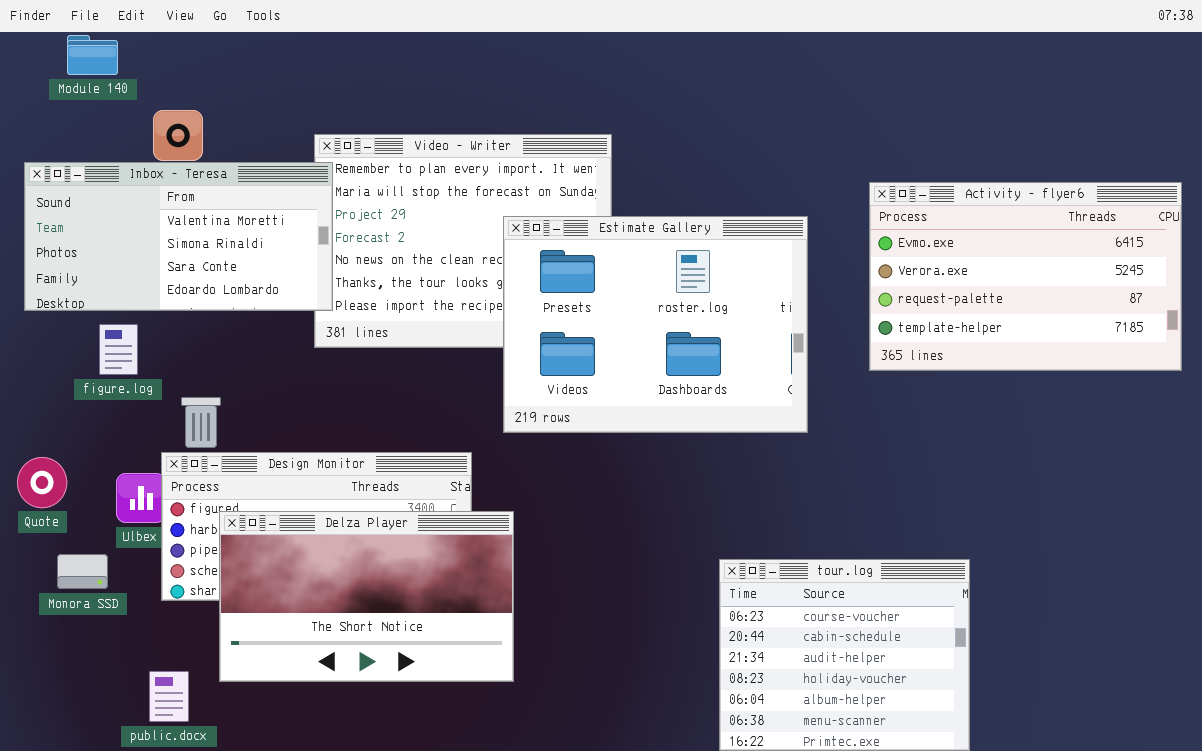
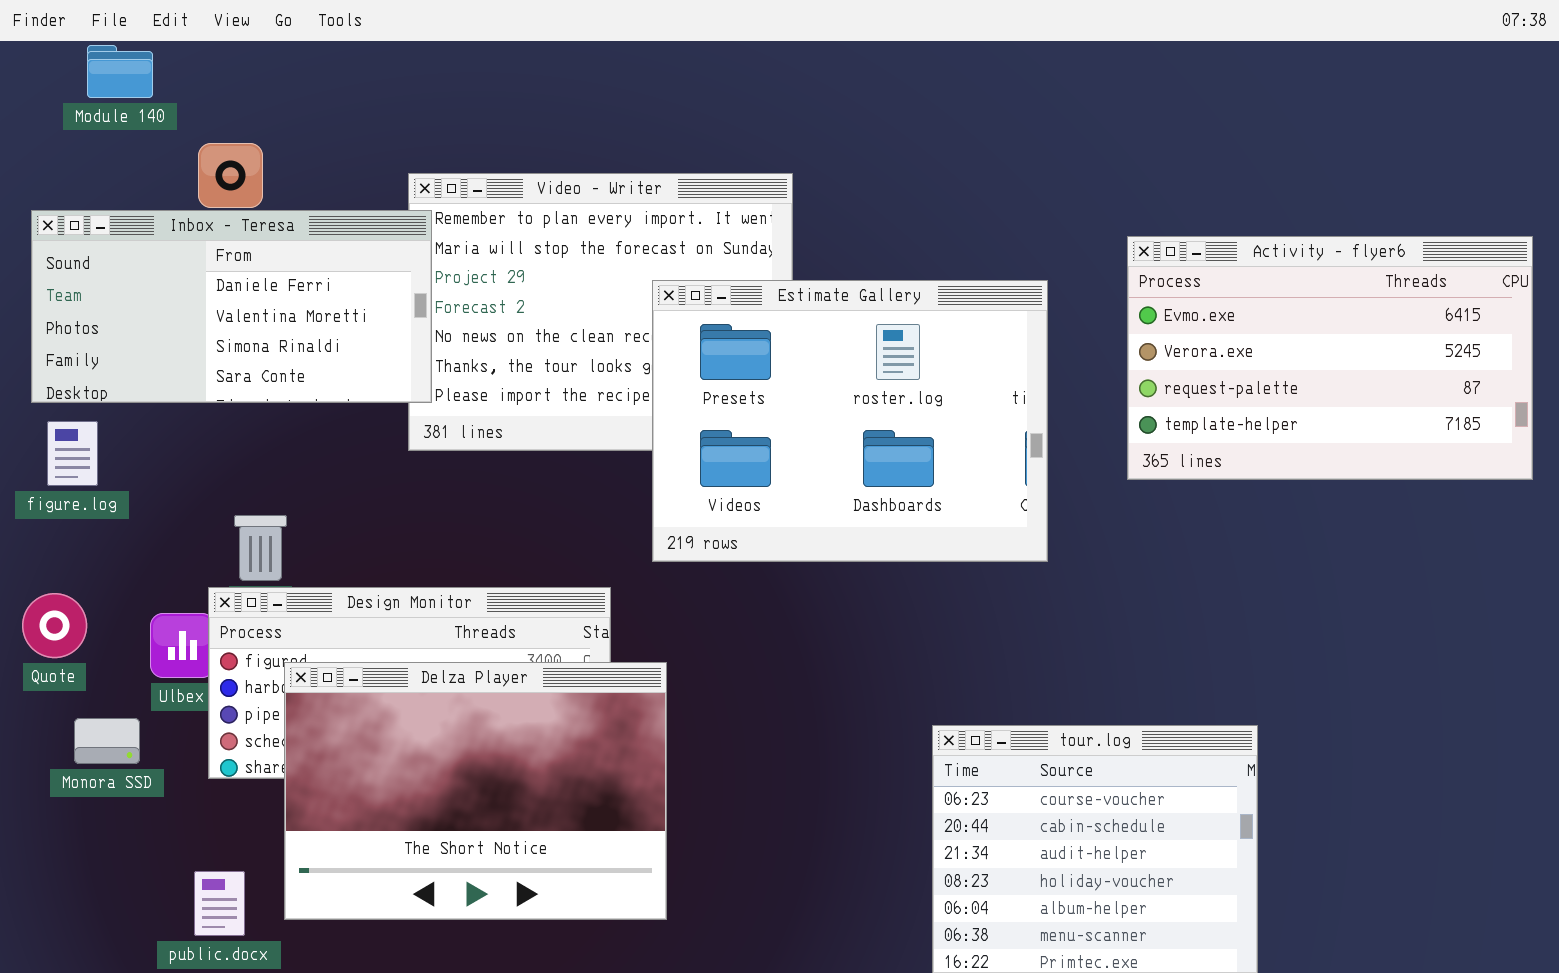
Inbox - Teresa: [24,162,333,311] -> [31,210,432,403], scrolled up 1 row
figure.log: [99,324,138,375] -> [47,421,98,486], moved
Delza Player: [219,511,514,682] -> [284,662,667,920], resized

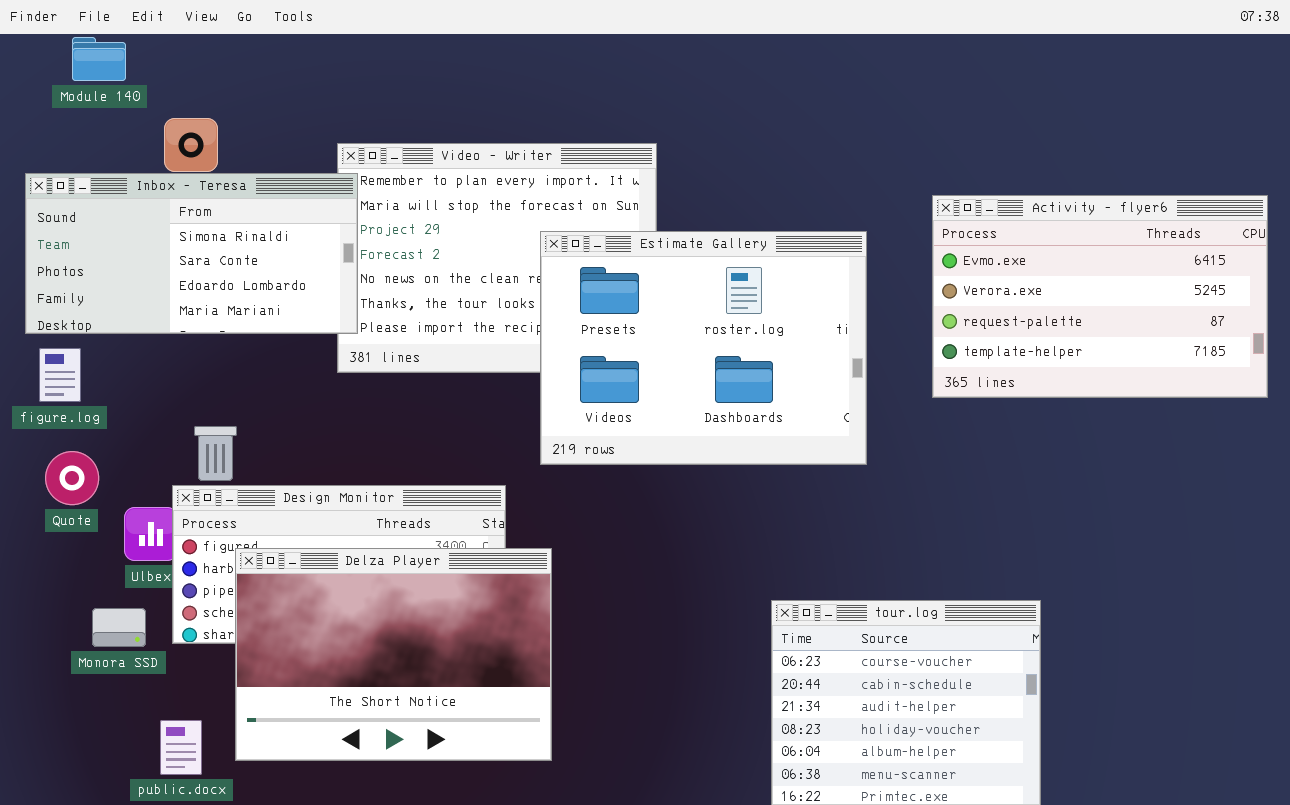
Inbox - Teresa: [31,210,432,403] -> [25,173,358,334], scrolled down 2 rows
Quote: [22,593,87,658] -> [45,451,99,505], moved
Monora SSD: [74,718,140,764] -> [92,608,146,647], moved

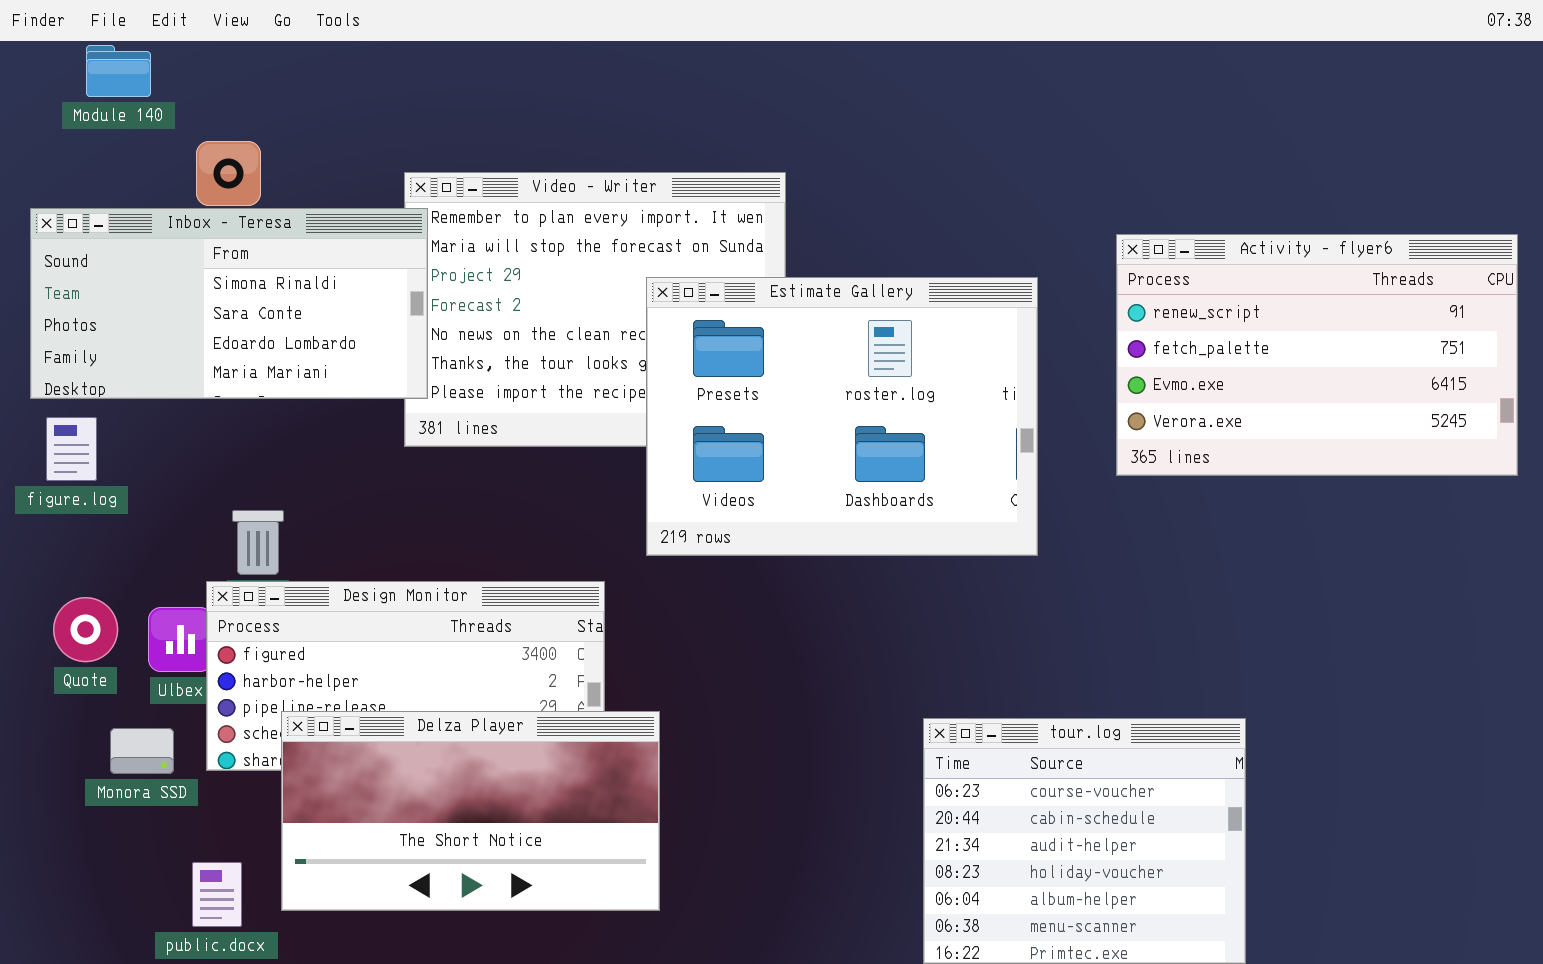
Activity - flyer6: [932,195,1268,398] -> [1116,234,1518,476], scrolled up 2 rows
Quote: [45,451,99,505] -> [53,597,118,662], moved
Delza Player: [235,548,552,761] -> [281,711,660,911], resized

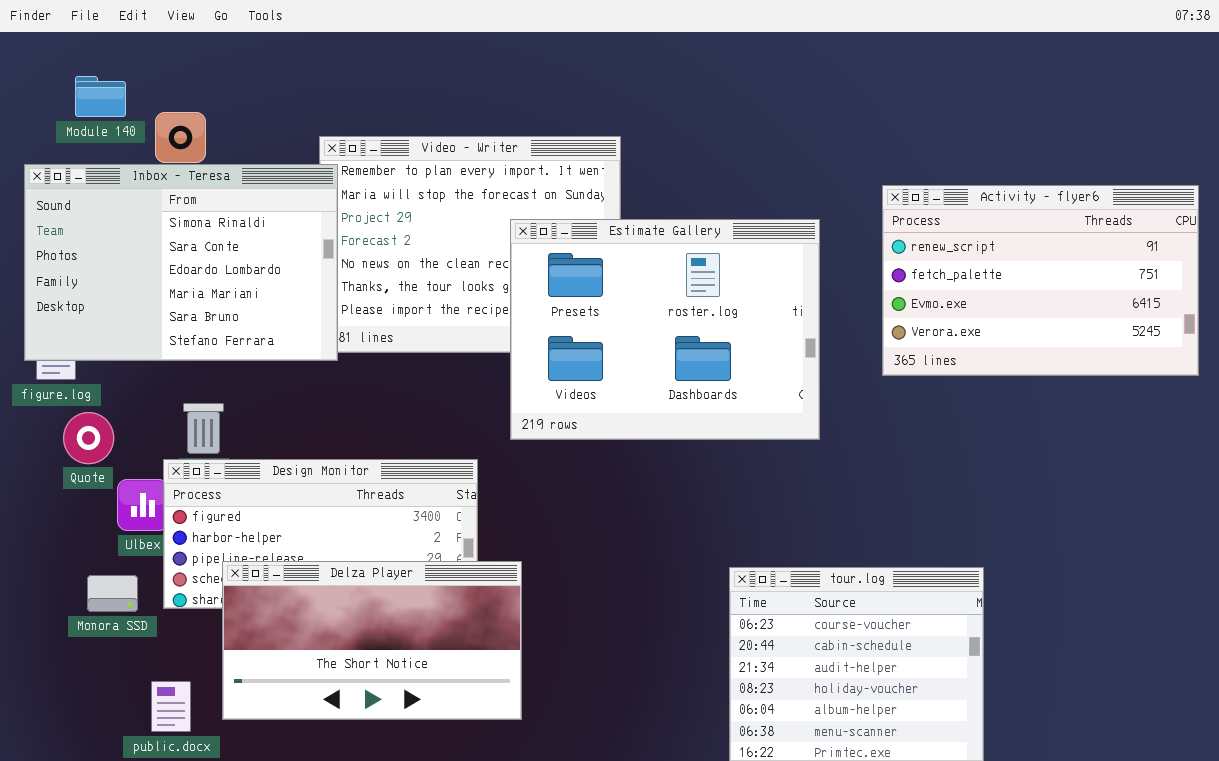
Module 140: [86,45,151,97] -> [75,76,126,117], moved
Inbox - Teresa: [30,208,428,399] -> [24,164,338,361], resized
Quote: [53,597,118,662] -> [63,412,114,464], moved

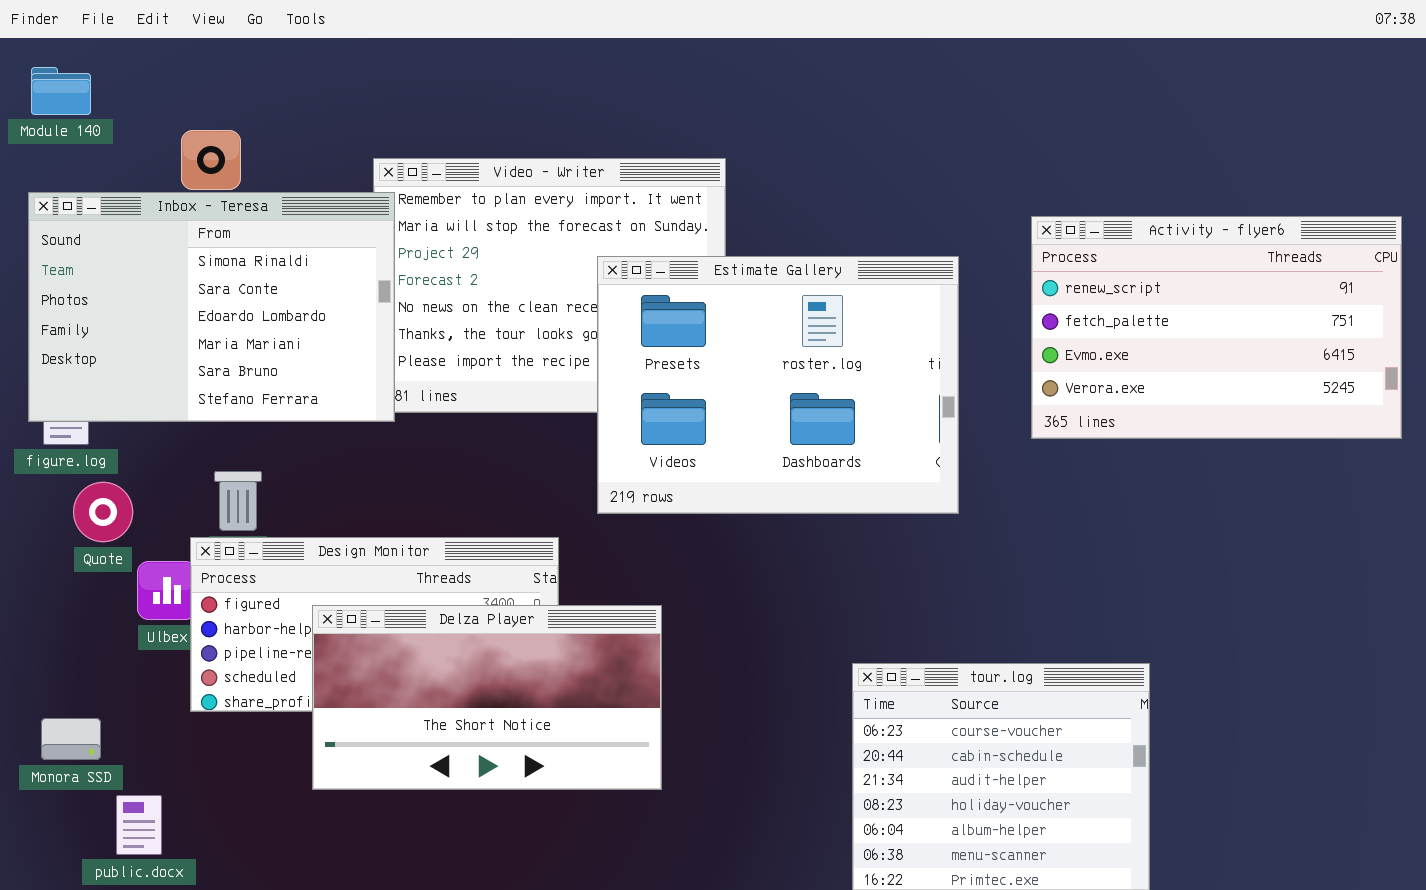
Module 140: [75,76,126,117] -> [31,67,91,115], moved
Delza Player: [222,561,522,720] -> [312,605,662,790], moved
Monora SSD: [87,575,138,612] -> [41,718,101,760], moved
public.docx: [151,681,191,732] -> [116,795,162,855], moved

